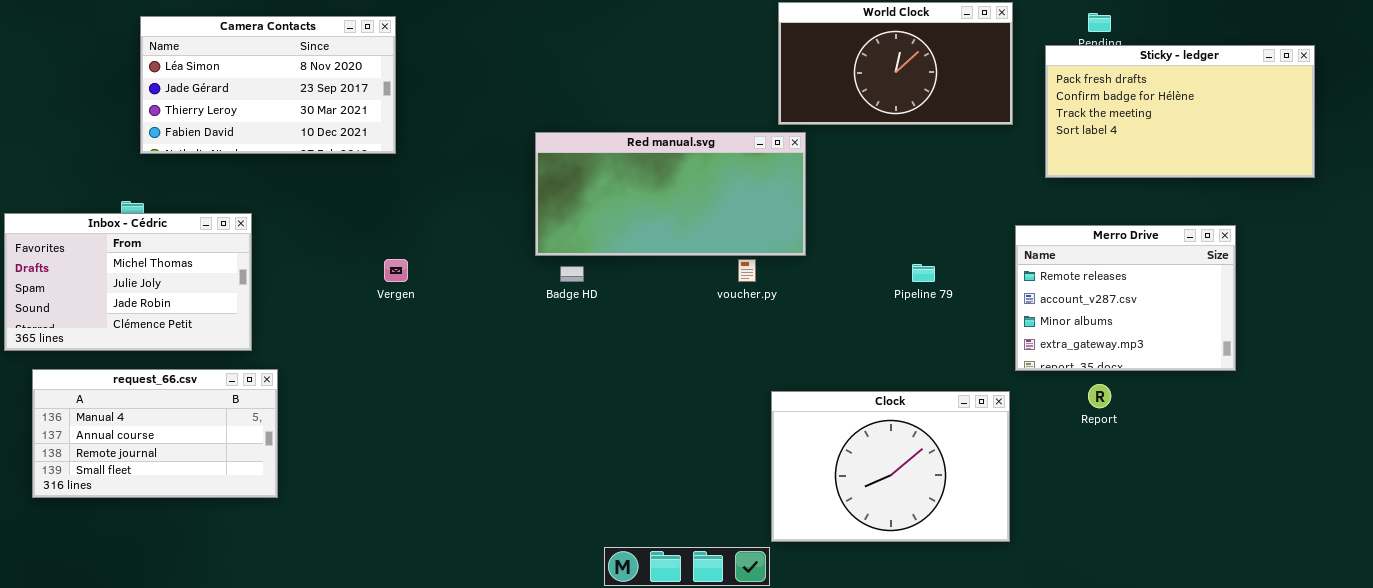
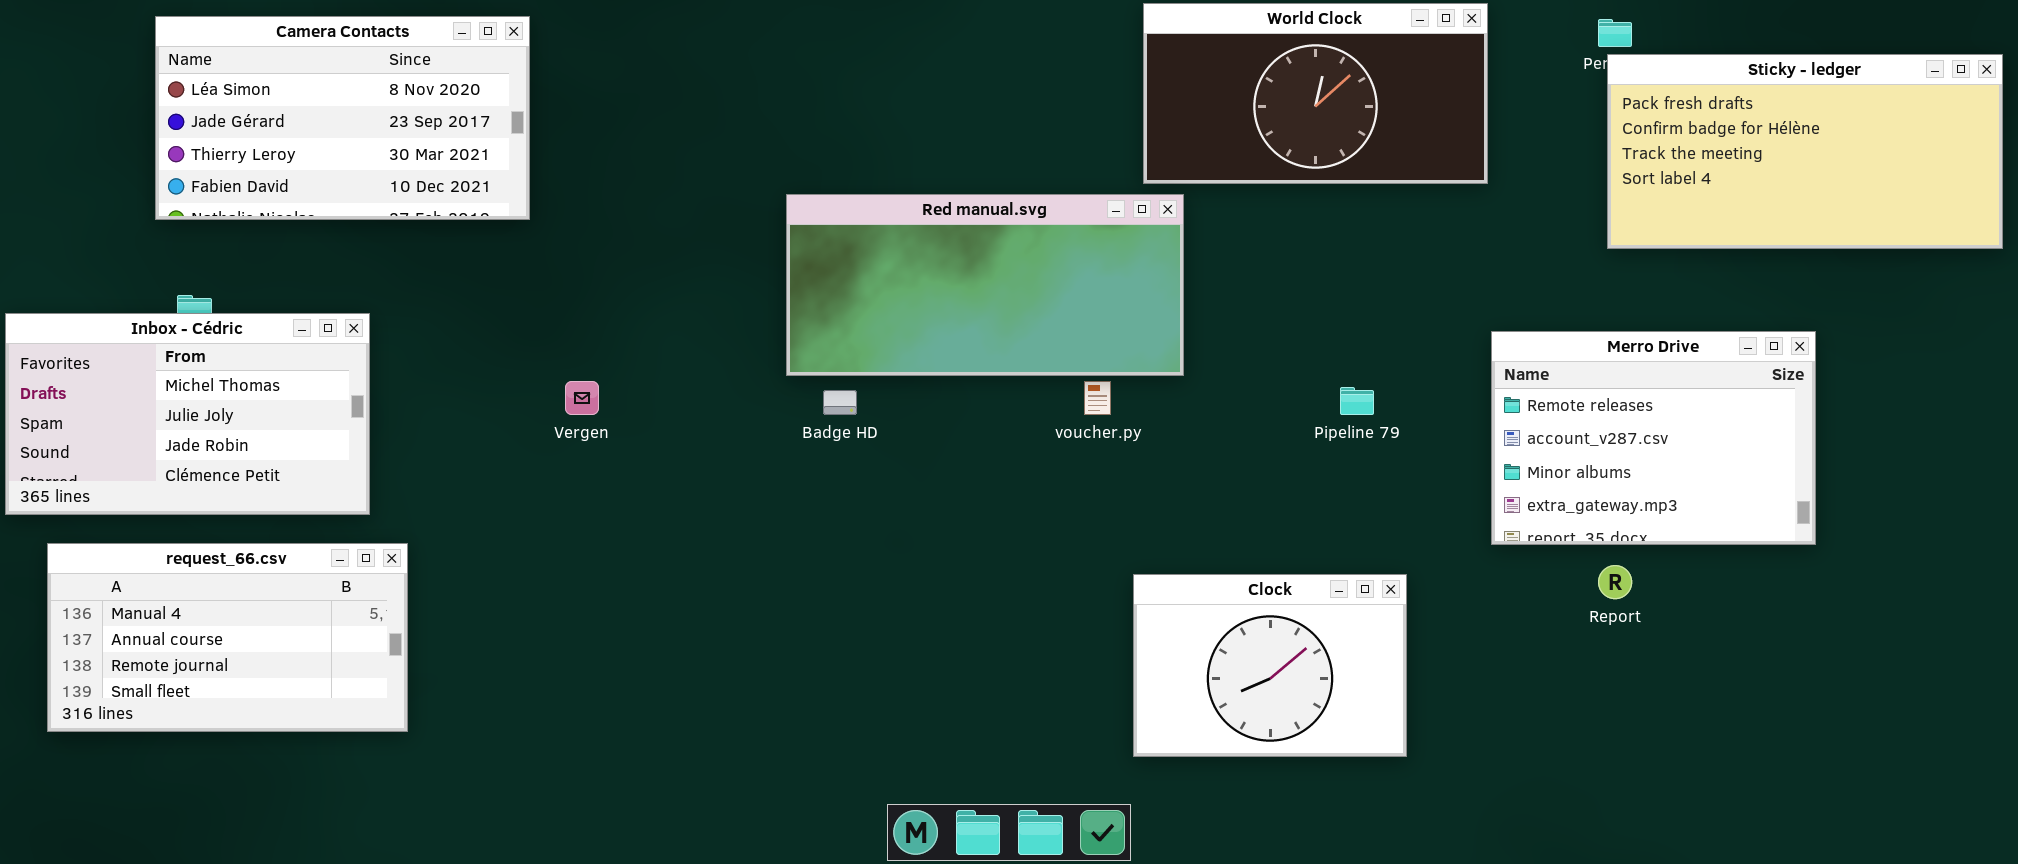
Camera Contacts: [140,16,396,154] -> [155,16,530,220], moved
Sticky - ledger: [1045,45,1315,178] -> [1607,54,2003,249], moved
Clock: [771,391,1010,542] -> [1133,574,1407,757], resized

